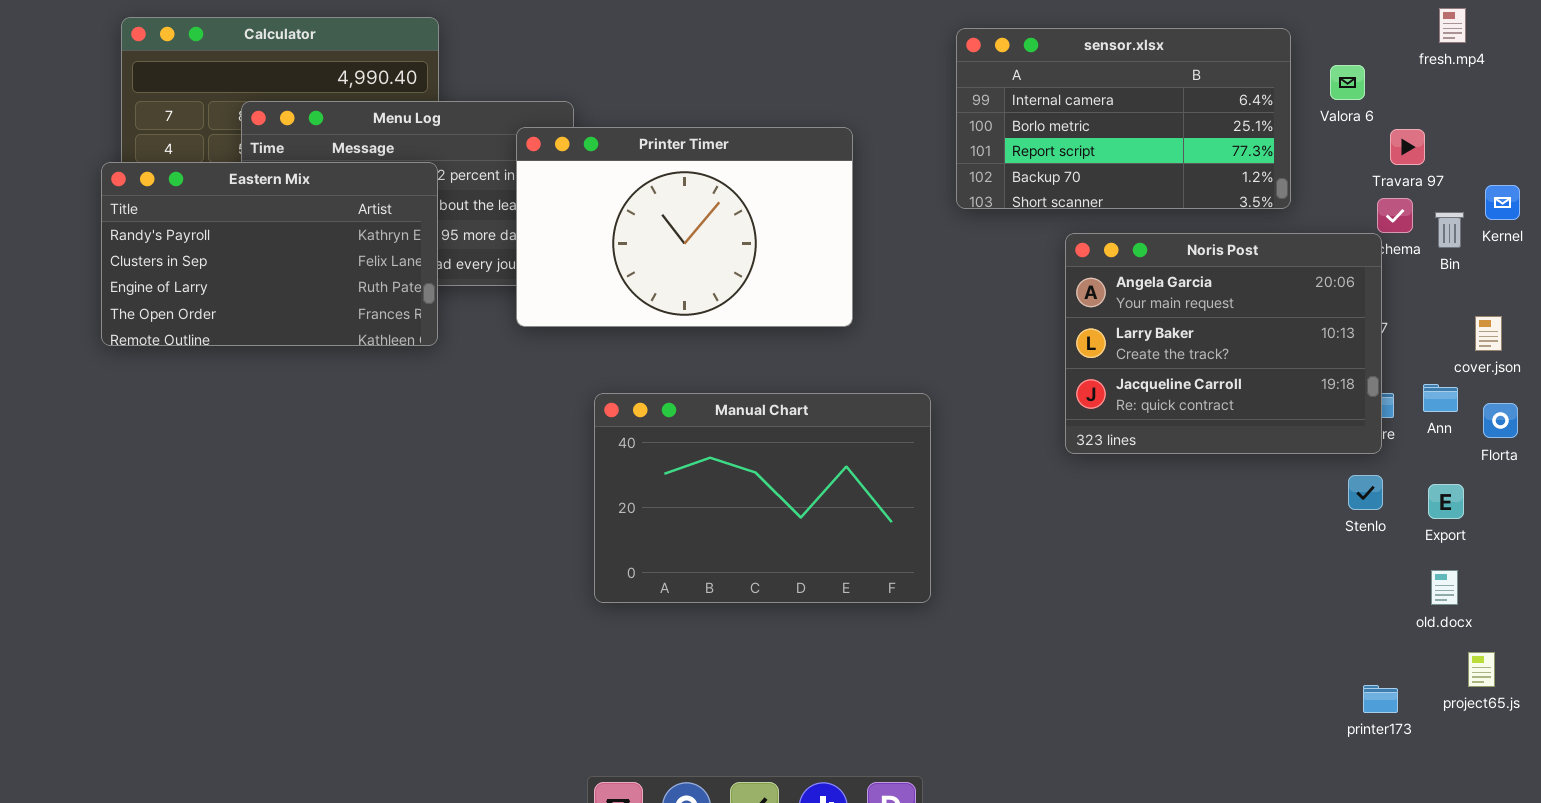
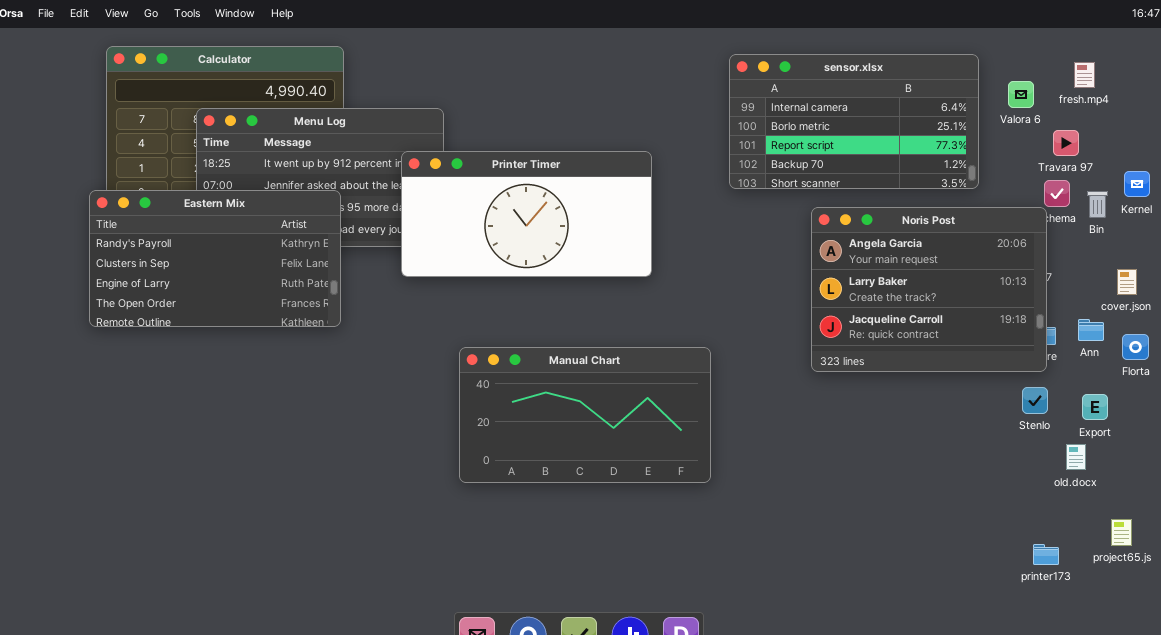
fresh.mp4: [1439,8,1466,43] -> [1074,62,1095,88], moved
Printer Timer: [516,127,853,327] -> [401,151,652,277], resized
Eastern Mix: [101,162,438,346] -> [89,190,341,327], moved
Manual Chart: [594,393,931,603] -> [459,347,711,483], resized
old.docx: [1431,570,1458,605] -> [1066,444,1086,470], moved

